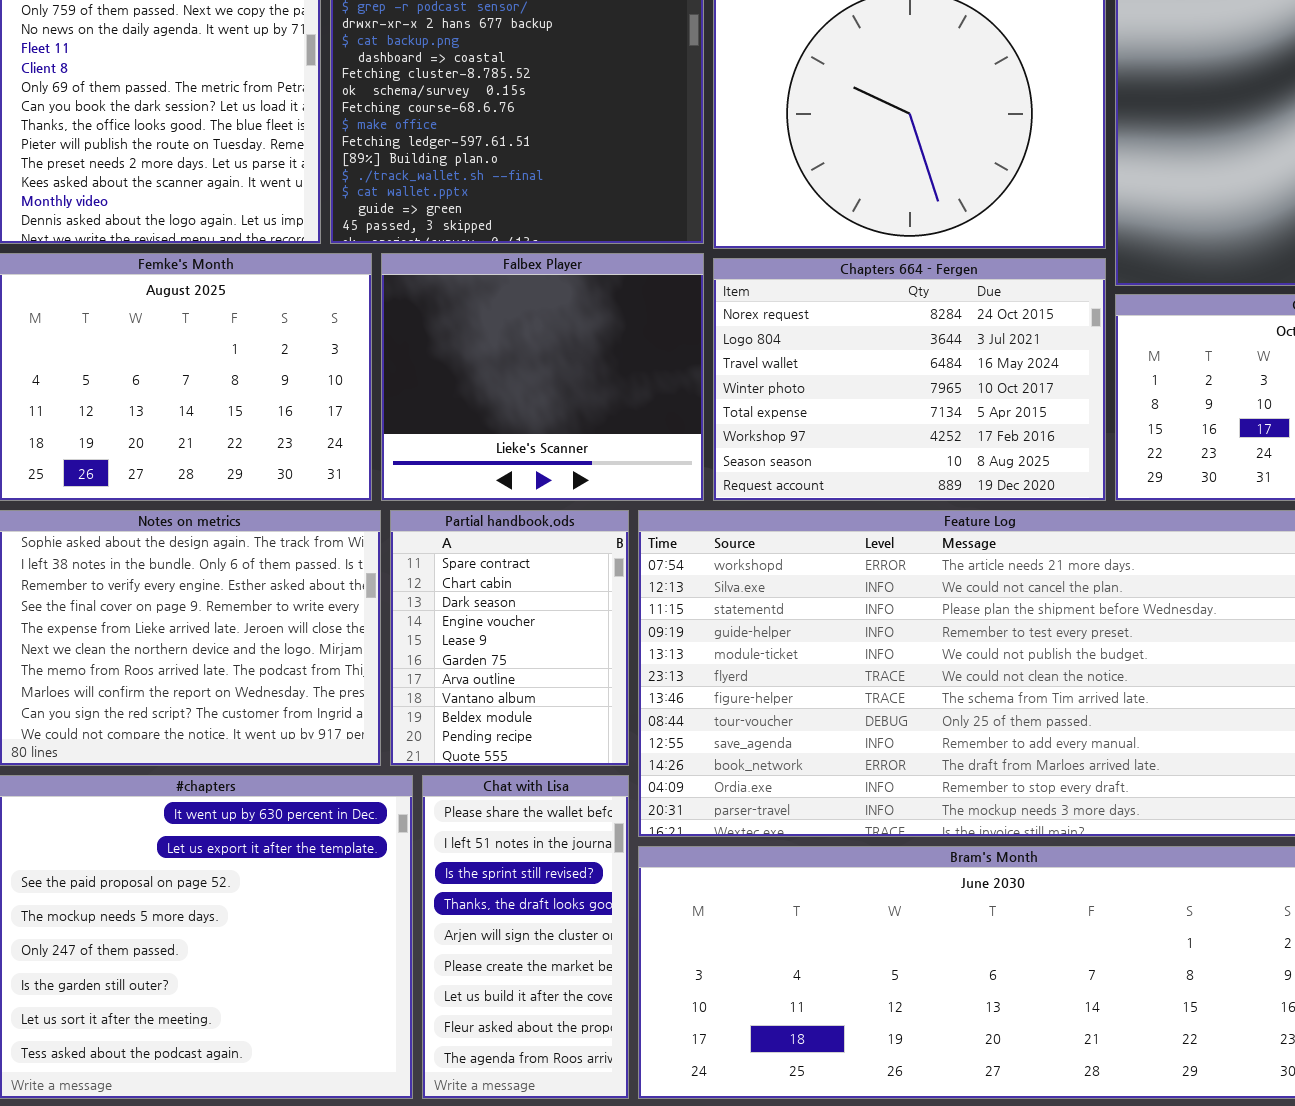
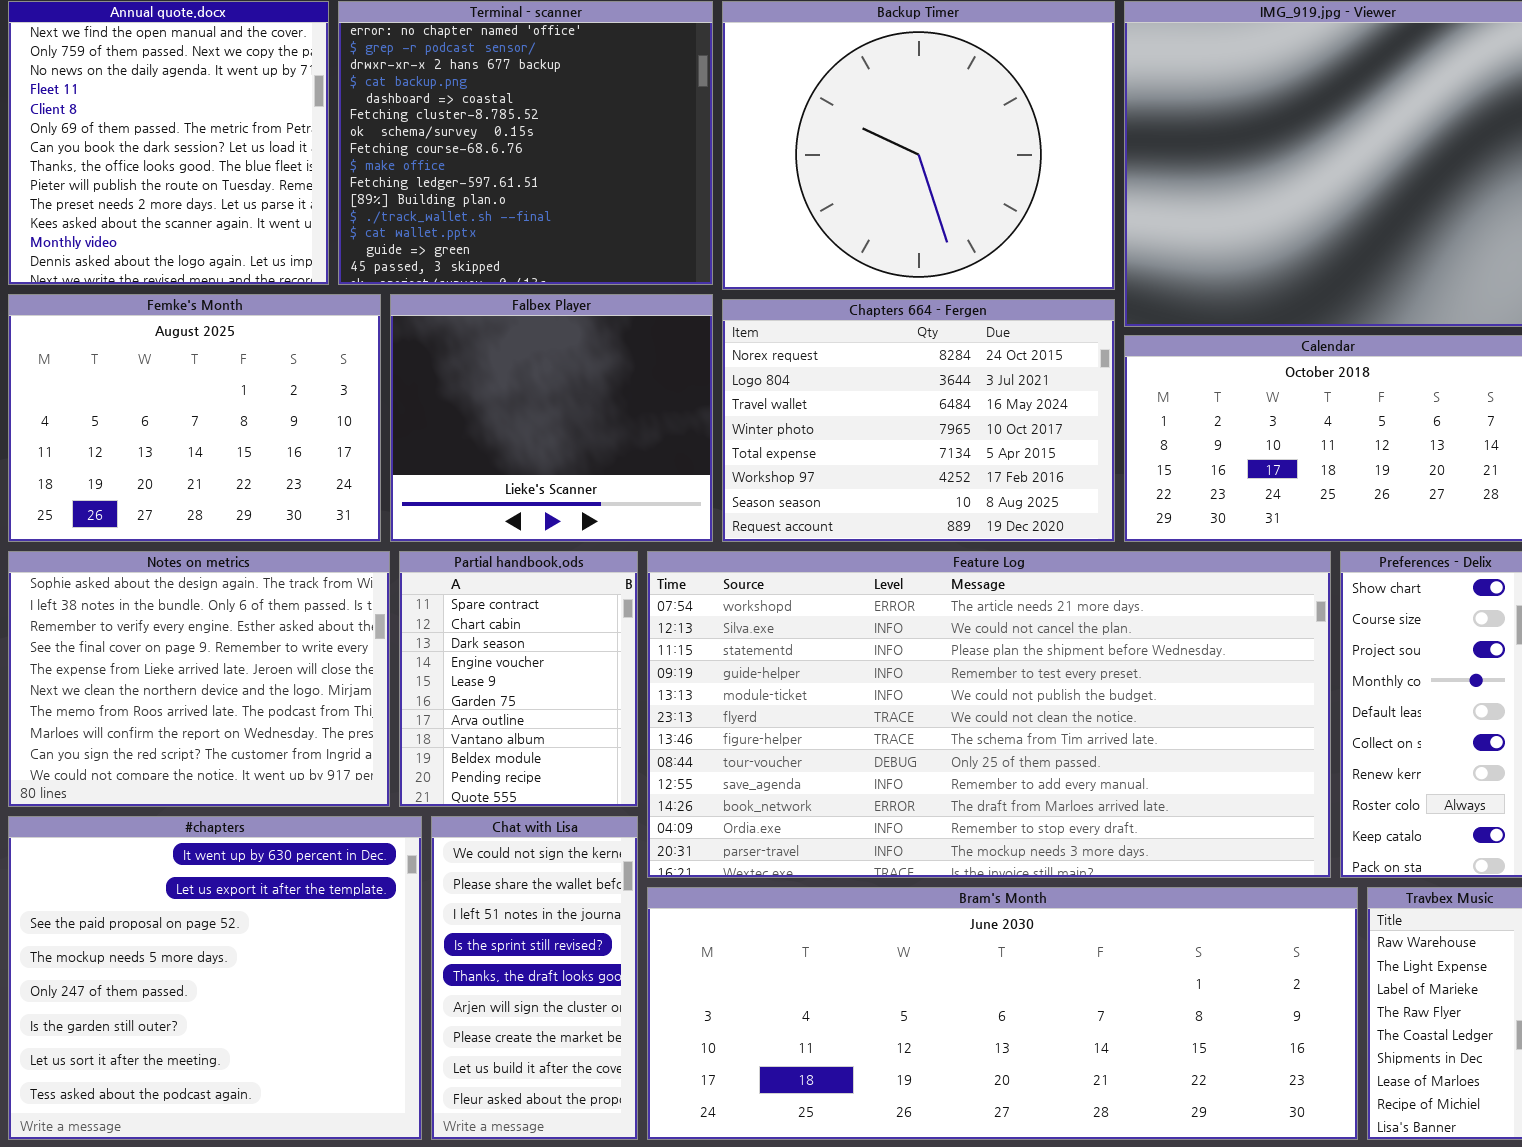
Chat with Lisa: [422,775,629,1099] -> [431,816,638,1140], scrolled up 1 row

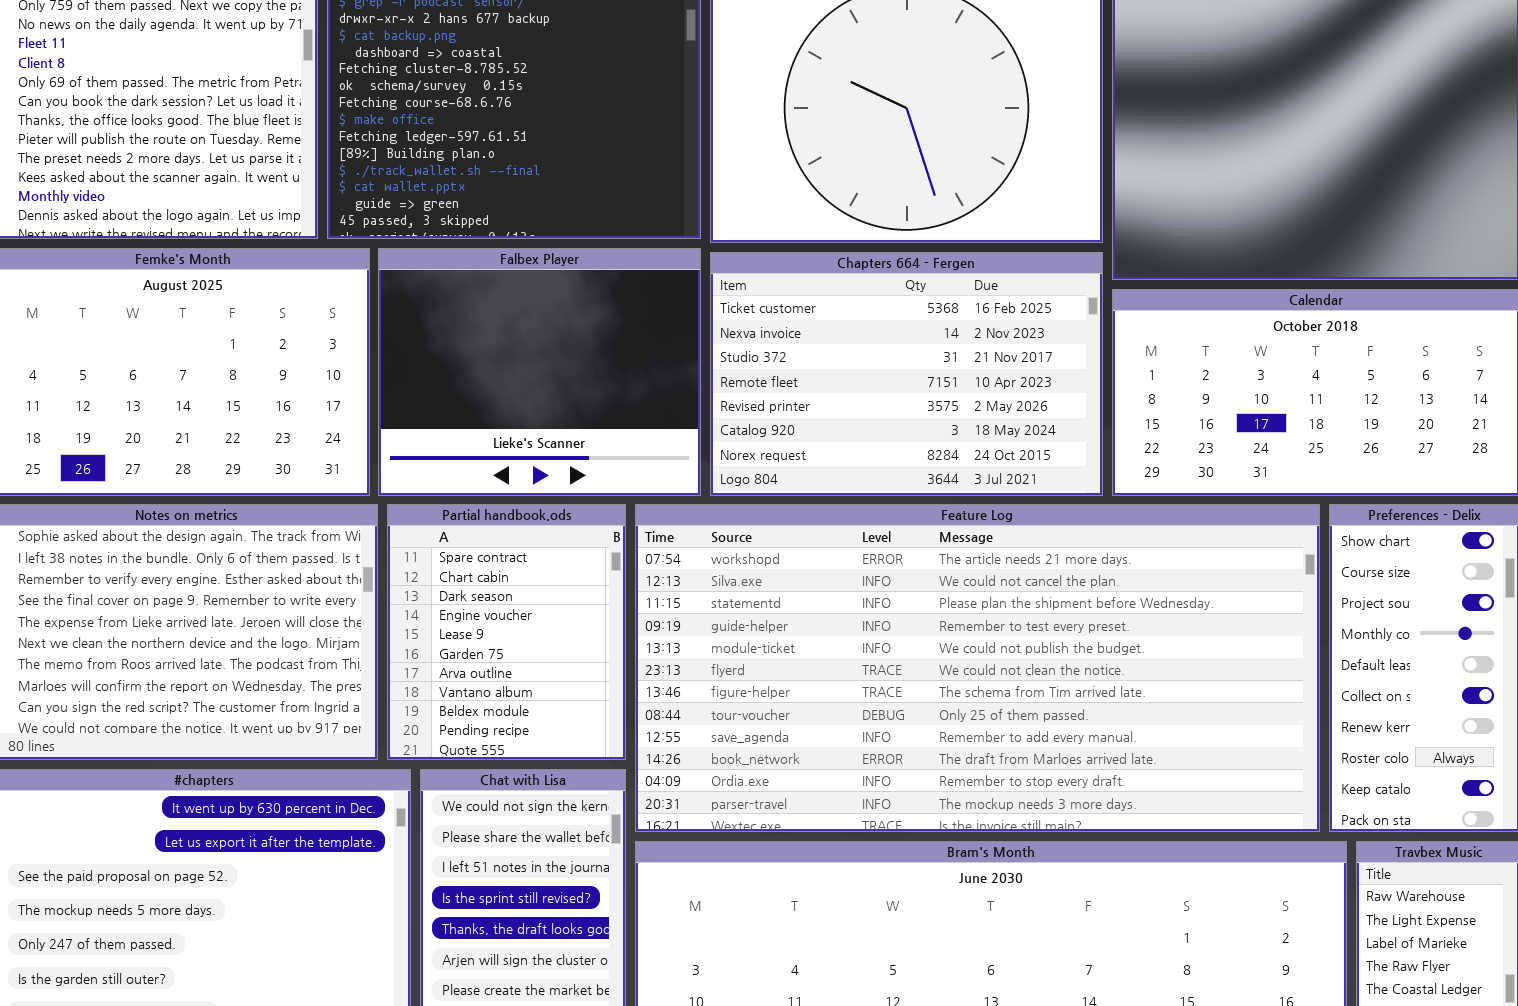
Chapters 664 - Fergen: [722,299,1115,542] -> [710,252,1103,496], scrolled up 6 rows

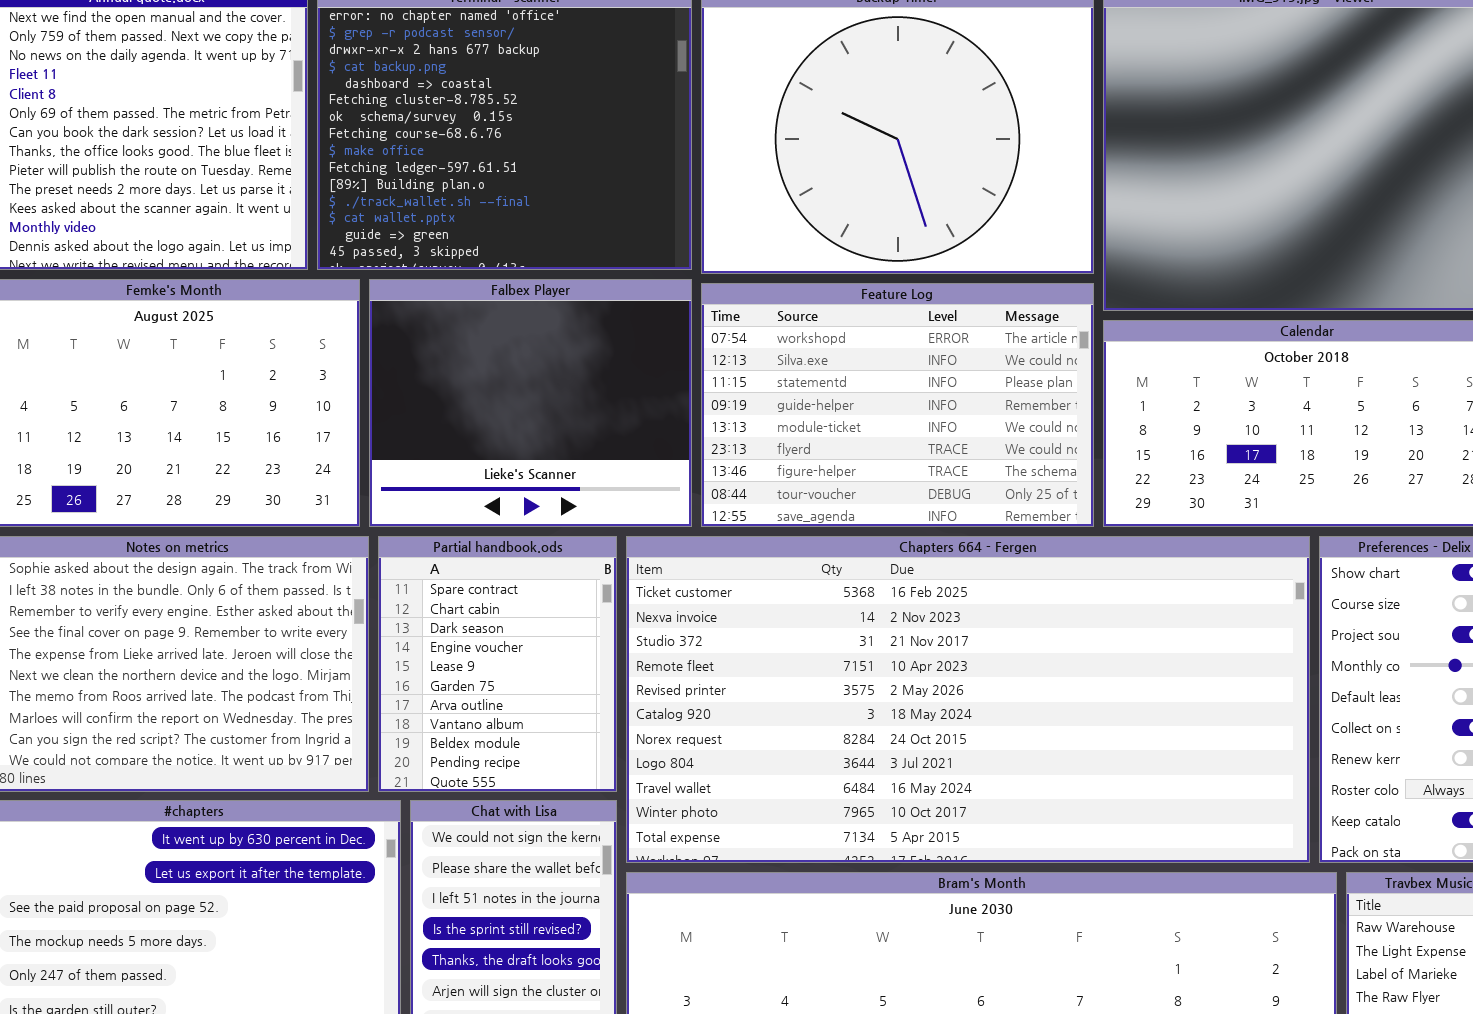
Chapters 664 - Fergen: [710,252,1103,496] -> [626,536,1310,863], moved, resized
Feature Log: [635,504,1320,832] -> [701,283,1094,527], moved, resized

